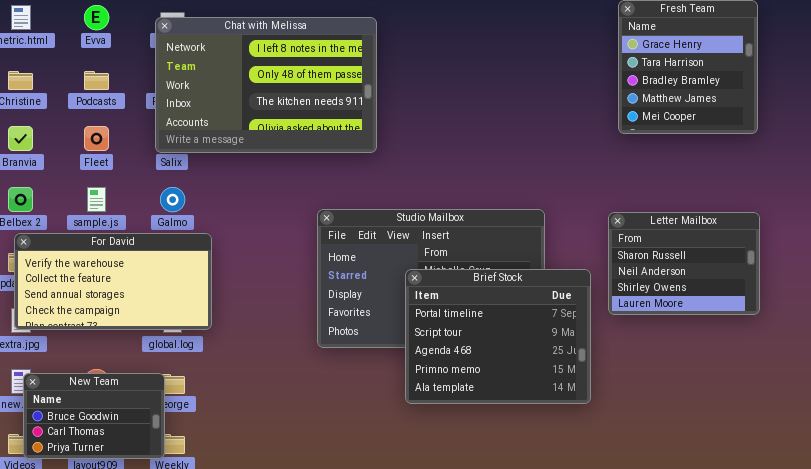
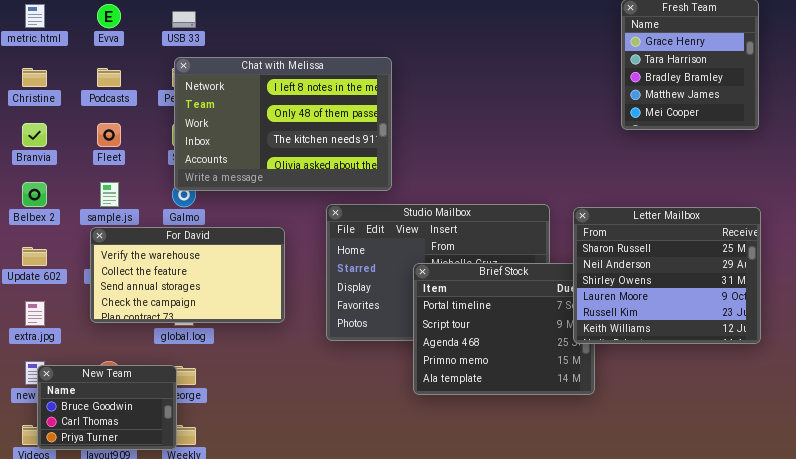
Chat with Melissa: [155,17,377,153] -> [174,57,392,191], moved
Letter Mailbox: [608,212,760,315] -> [573,207,761,344], resized
For David: [14,233,212,330] -> [90,227,285,323], moved

